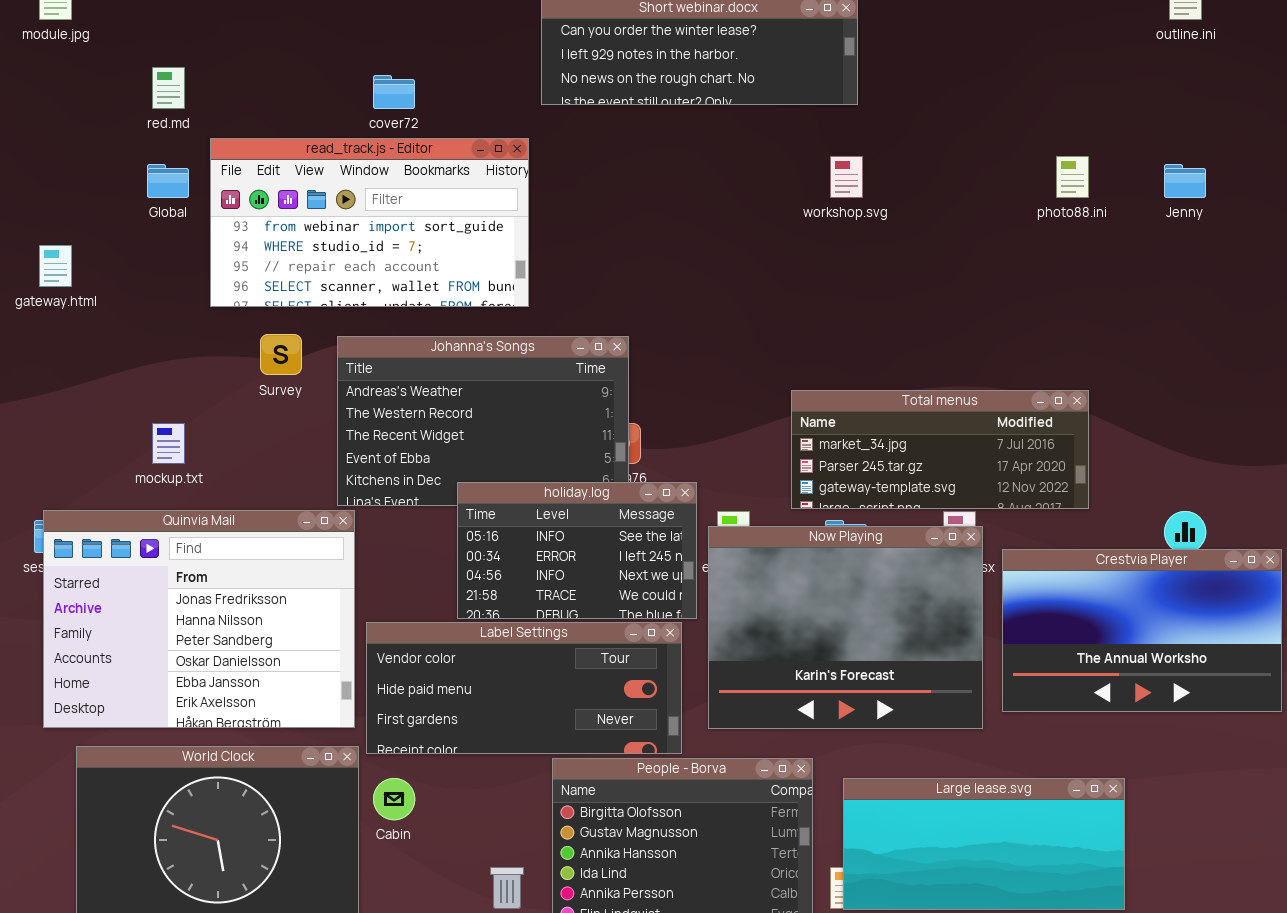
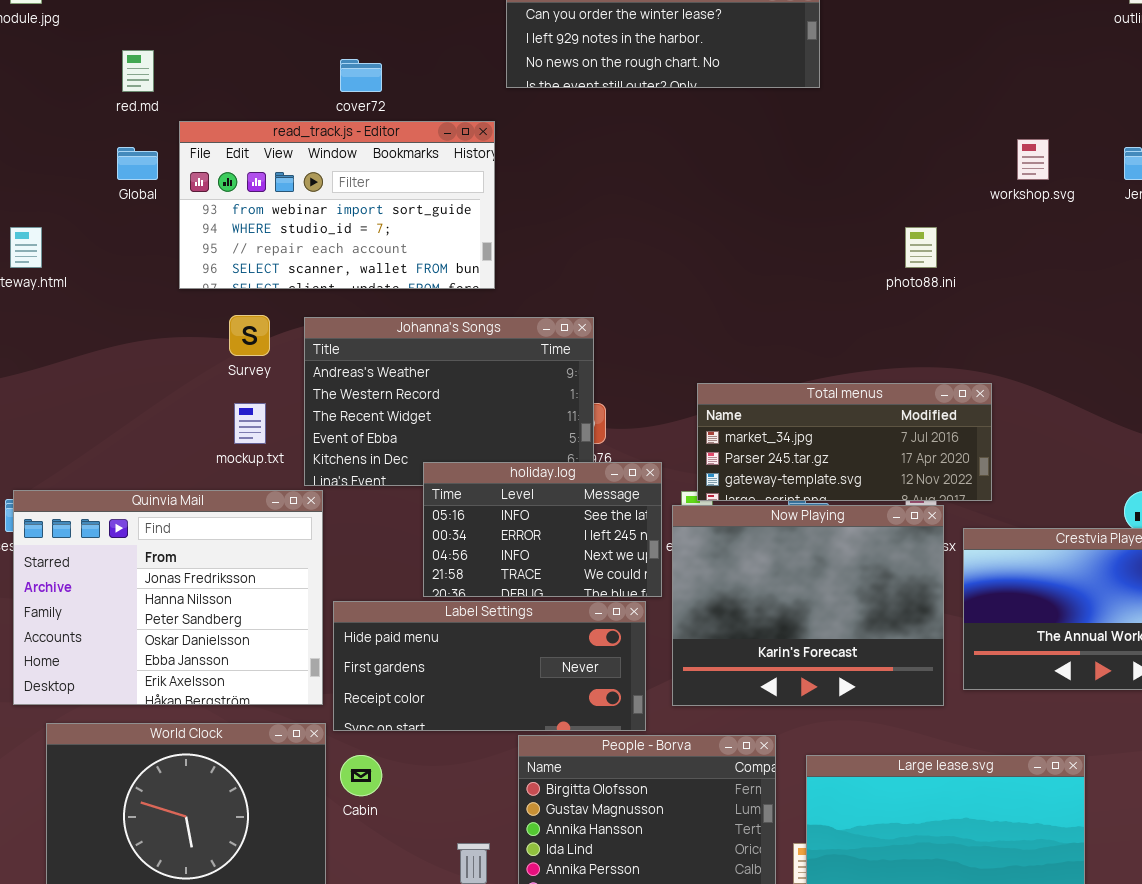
workshop.svg: [830,156,863,198] -> [1017,139,1049,180], moved
photo88.ini: [1056,156,1089,198] -> [905,227,937,268], moved
Total menus: [791,390,1089,509] -> [697,383,992,501], moved
mockup.txt: [152,423,185,464] -> [234,403,266,444], moved
Label Settings: [366,622,682,754] -> [333,601,646,731], scrolled down 1 row

